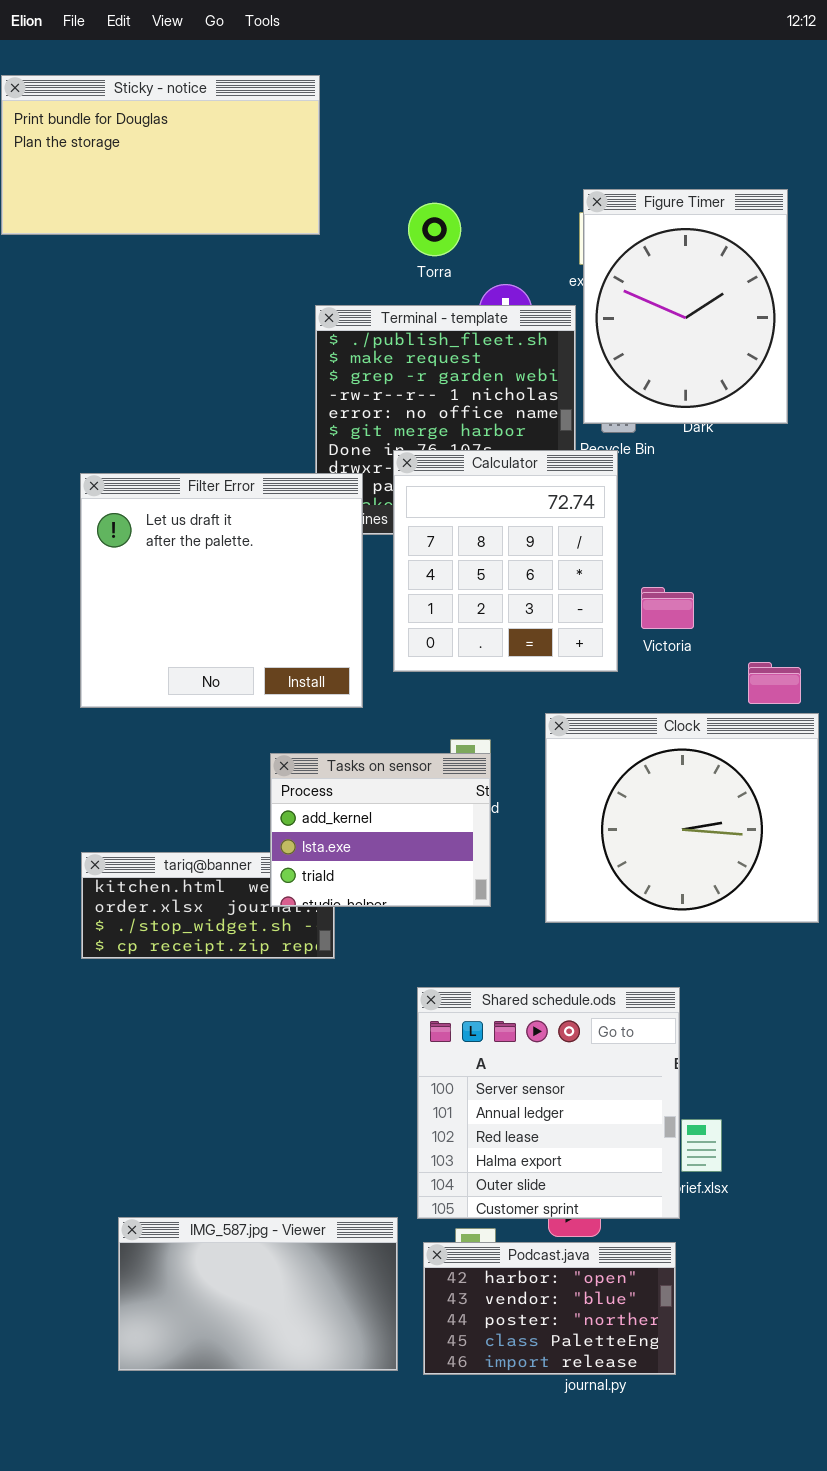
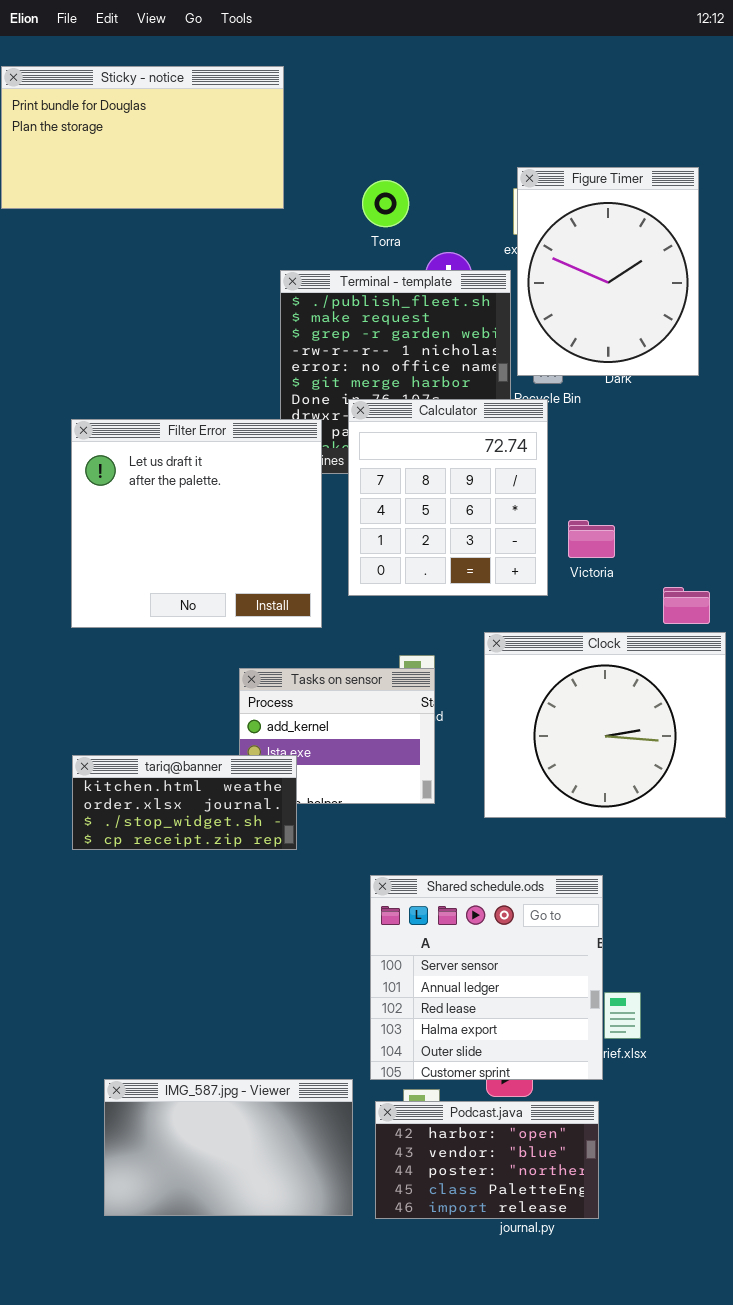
tariq@banner: [81,852,335,959] -> [72,755,297,850], raised

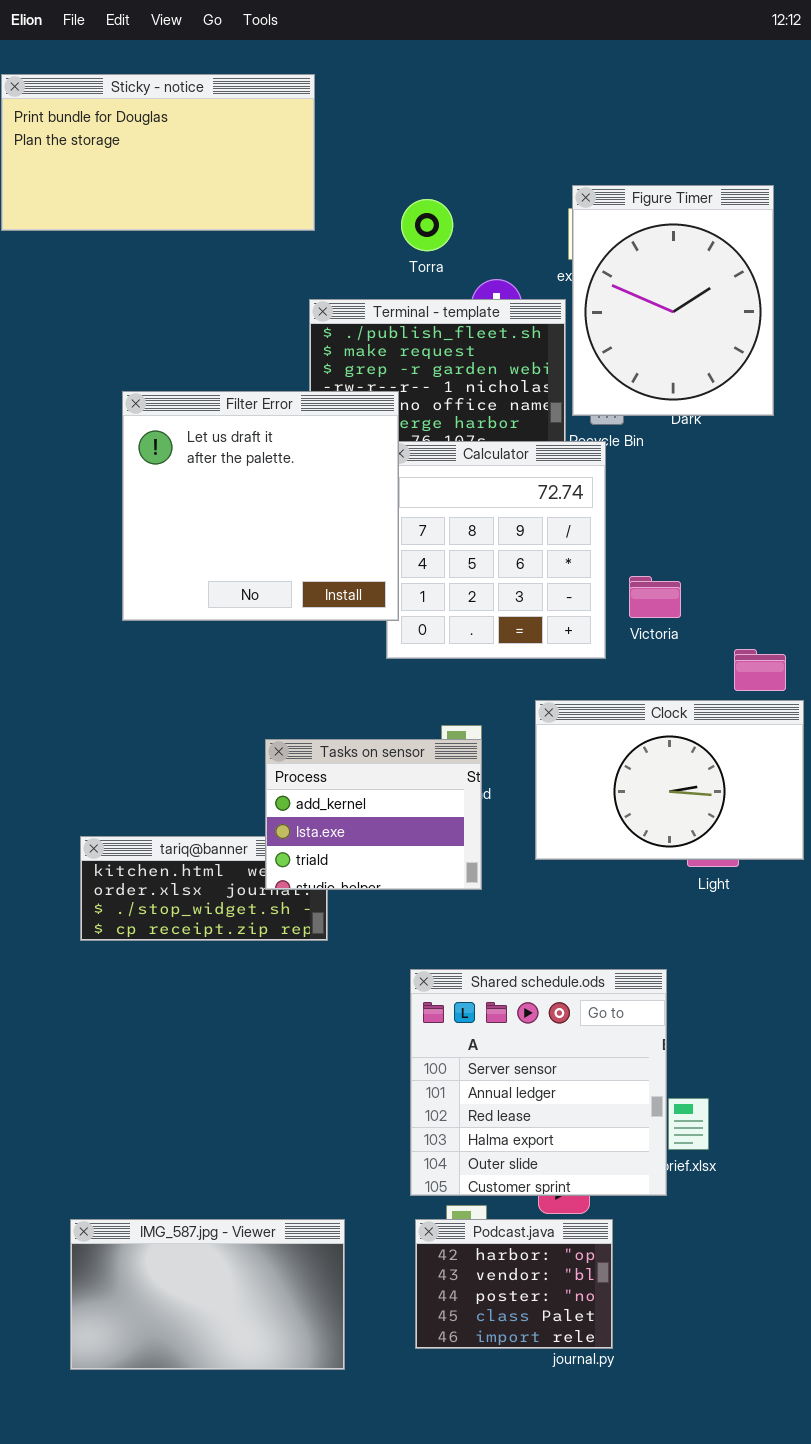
Filter Error: [71,419,322,628] -> [122,391,399,621], moved
Clock: [484,632,726,818] -> [535,700,804,860], resized
Tasks on sensor: [239,668,435,804] -> [265,739,482,890], raised
IMG_587.jpg - Viewer: [104,1079,353,1216] -> [70,1219,345,1370], moved
Podcast.java: [375,1101,599,1219] -> [415,1219,613,1349], resized

